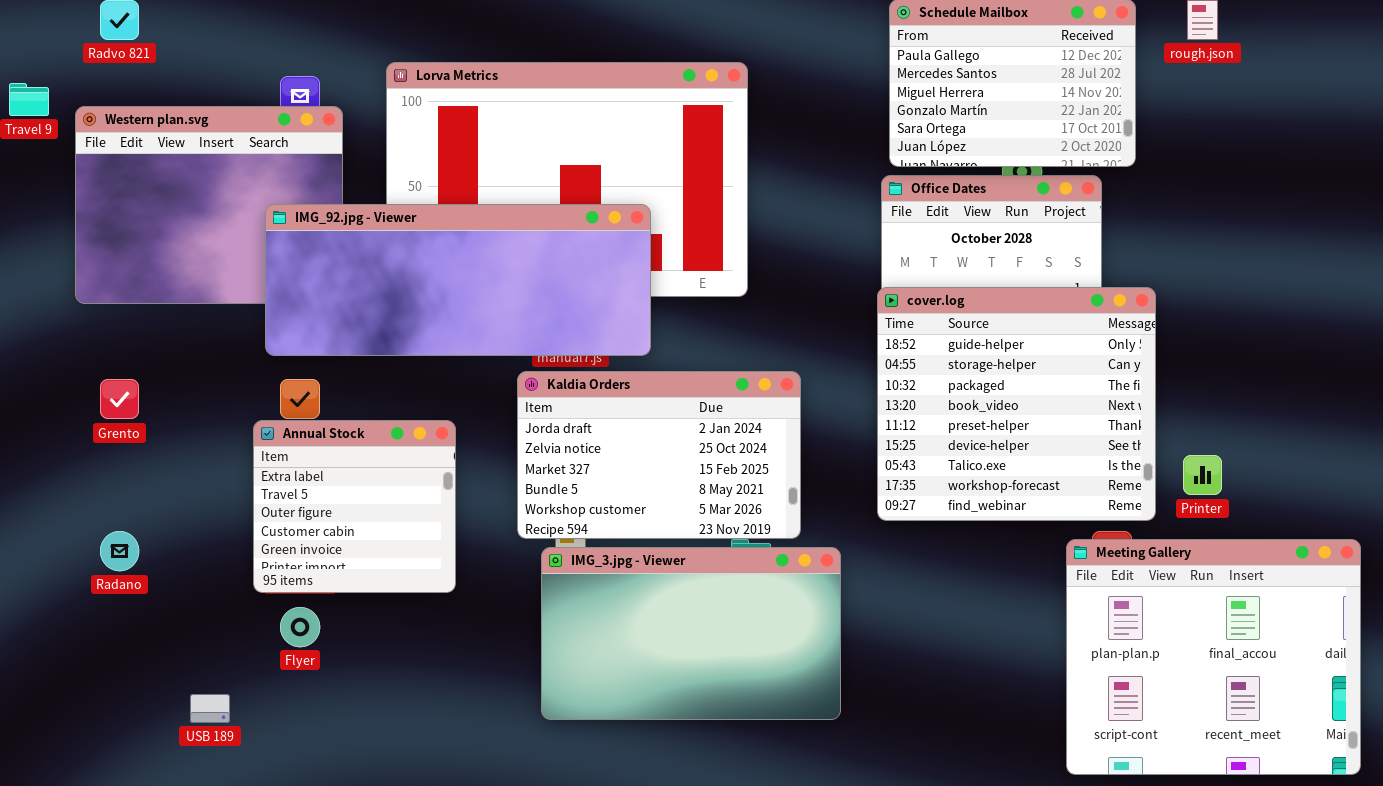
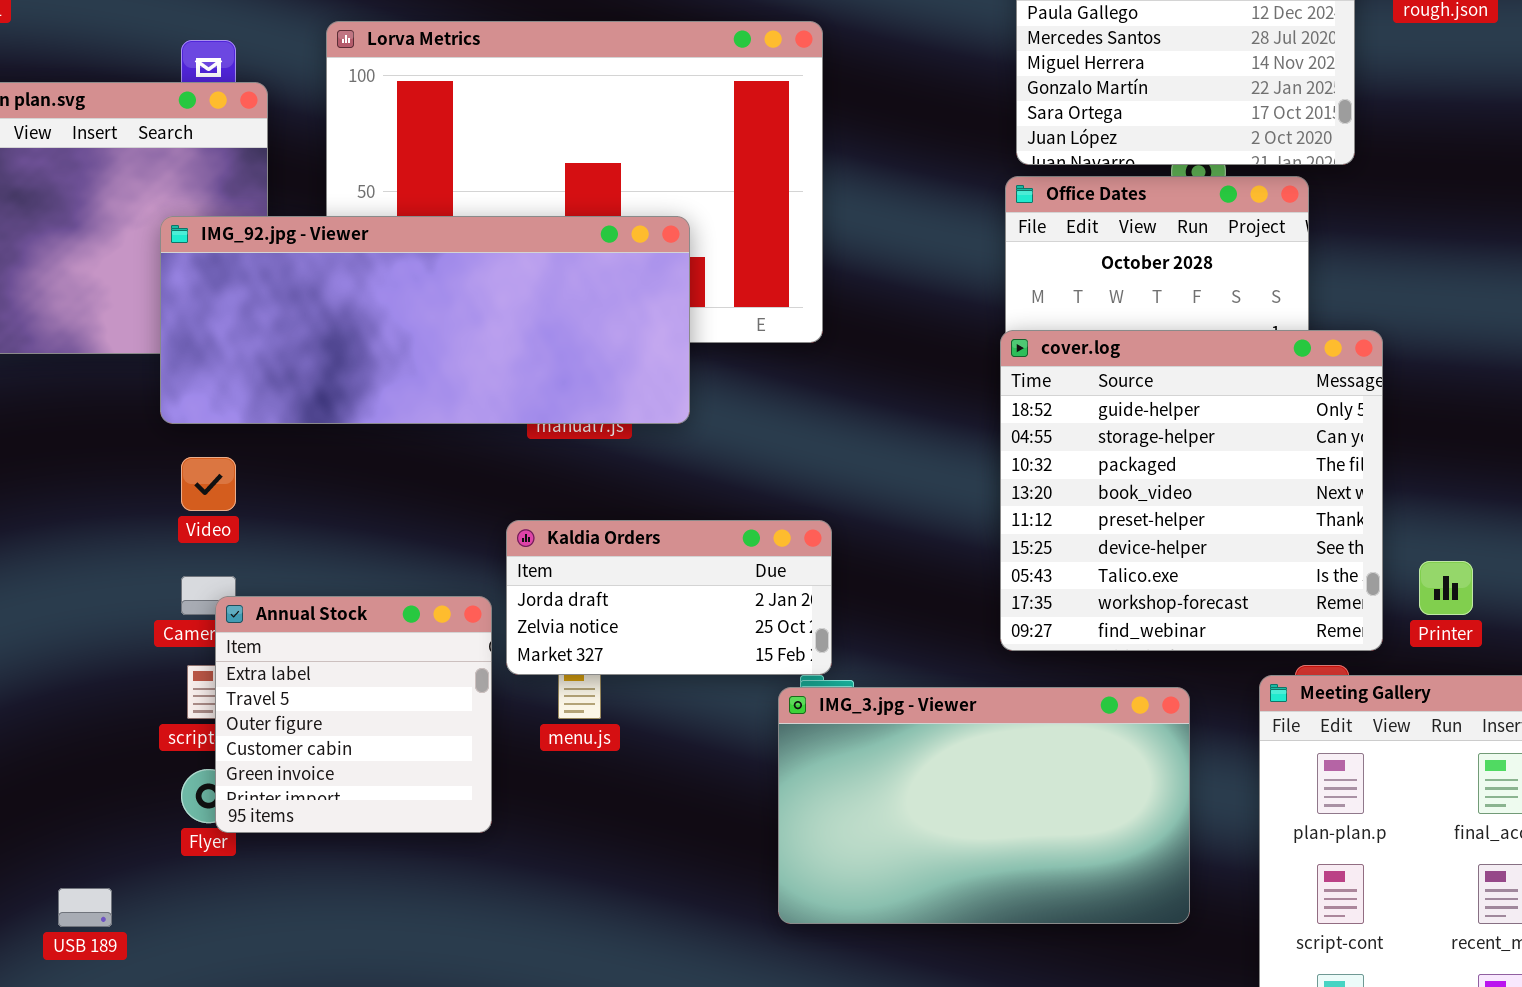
Kaldia Orders: [517,371,801,539] -> [506,520,832,675], resized
Annual Stock: [253,420,456,593] -> [215,596,492,833], moved
IMG_3.jpg - Viewer: [541,547,841,720] -> [778,687,1190,924], moved

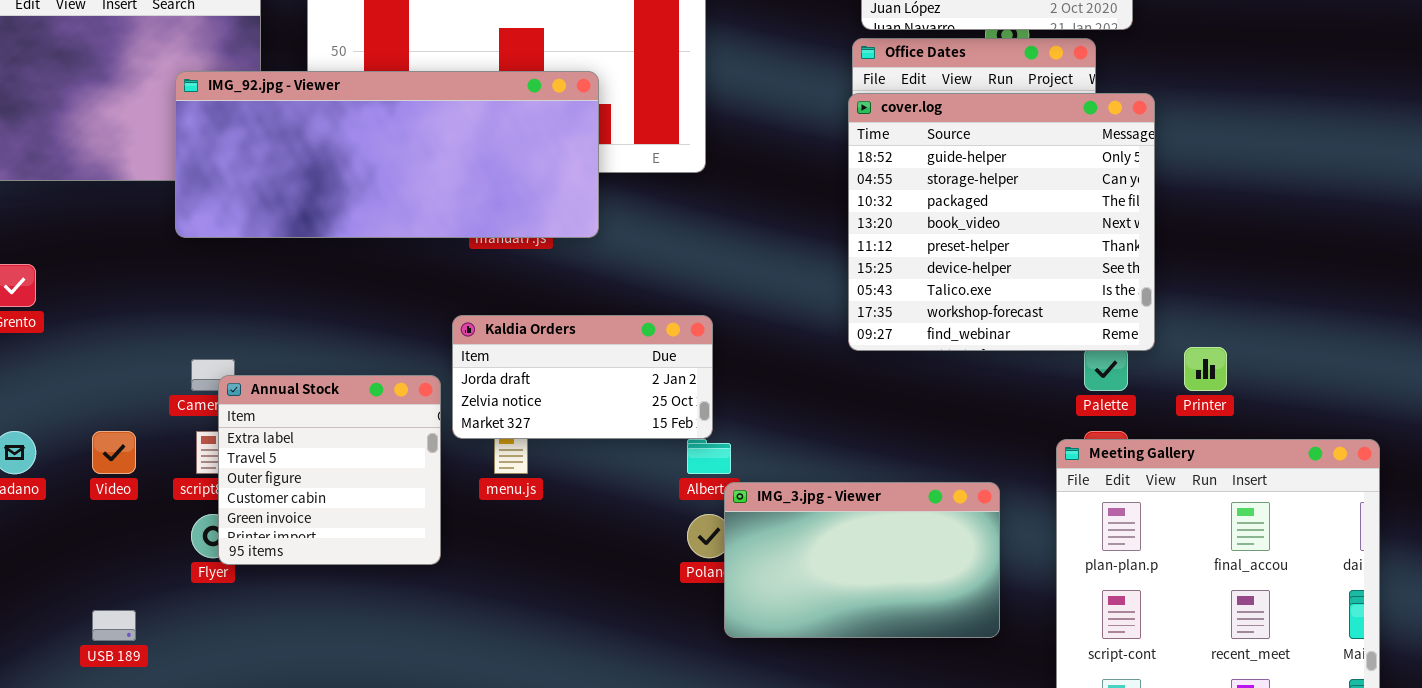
cover.log: [1000,330,1383,651] -> [848,93,1155,351], moved
Video: [181,457,236,511] -> [92,431,136,474], moved
IMG_3.jpg - Viewer: [778,687,1190,924] -> [724,482,1000,638], resized

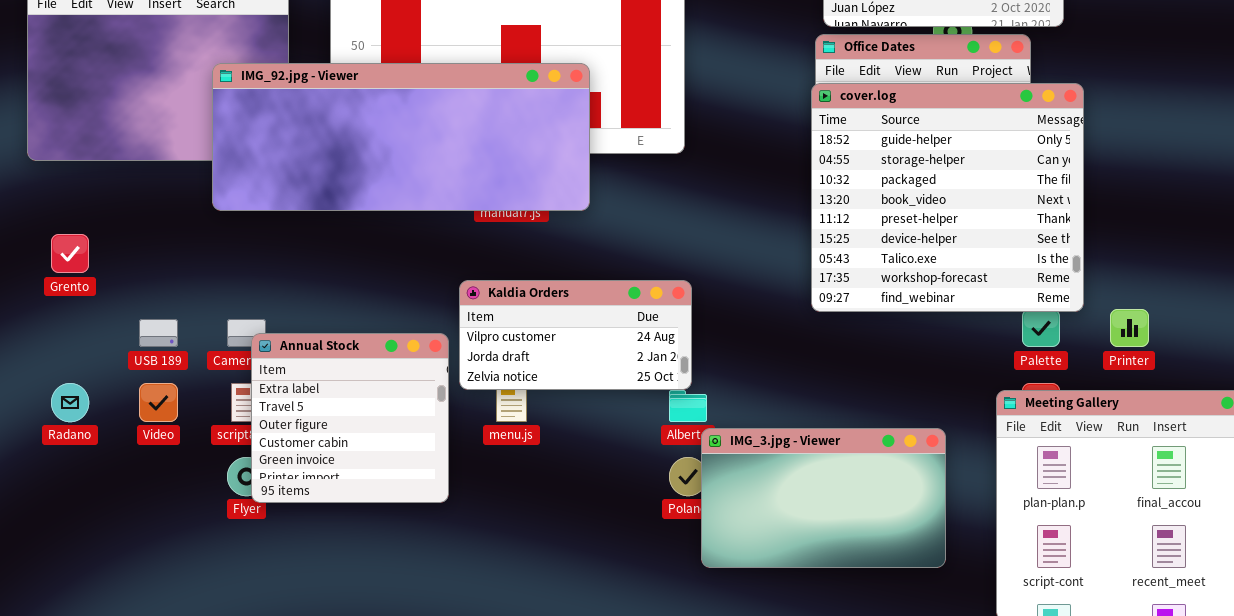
Kaldia Orders: [452,315,713,439] -> [459,280,692,390], scrolled up 1 row
USB 189: [92,610,136,641] -> [139,319,178,347], moved

